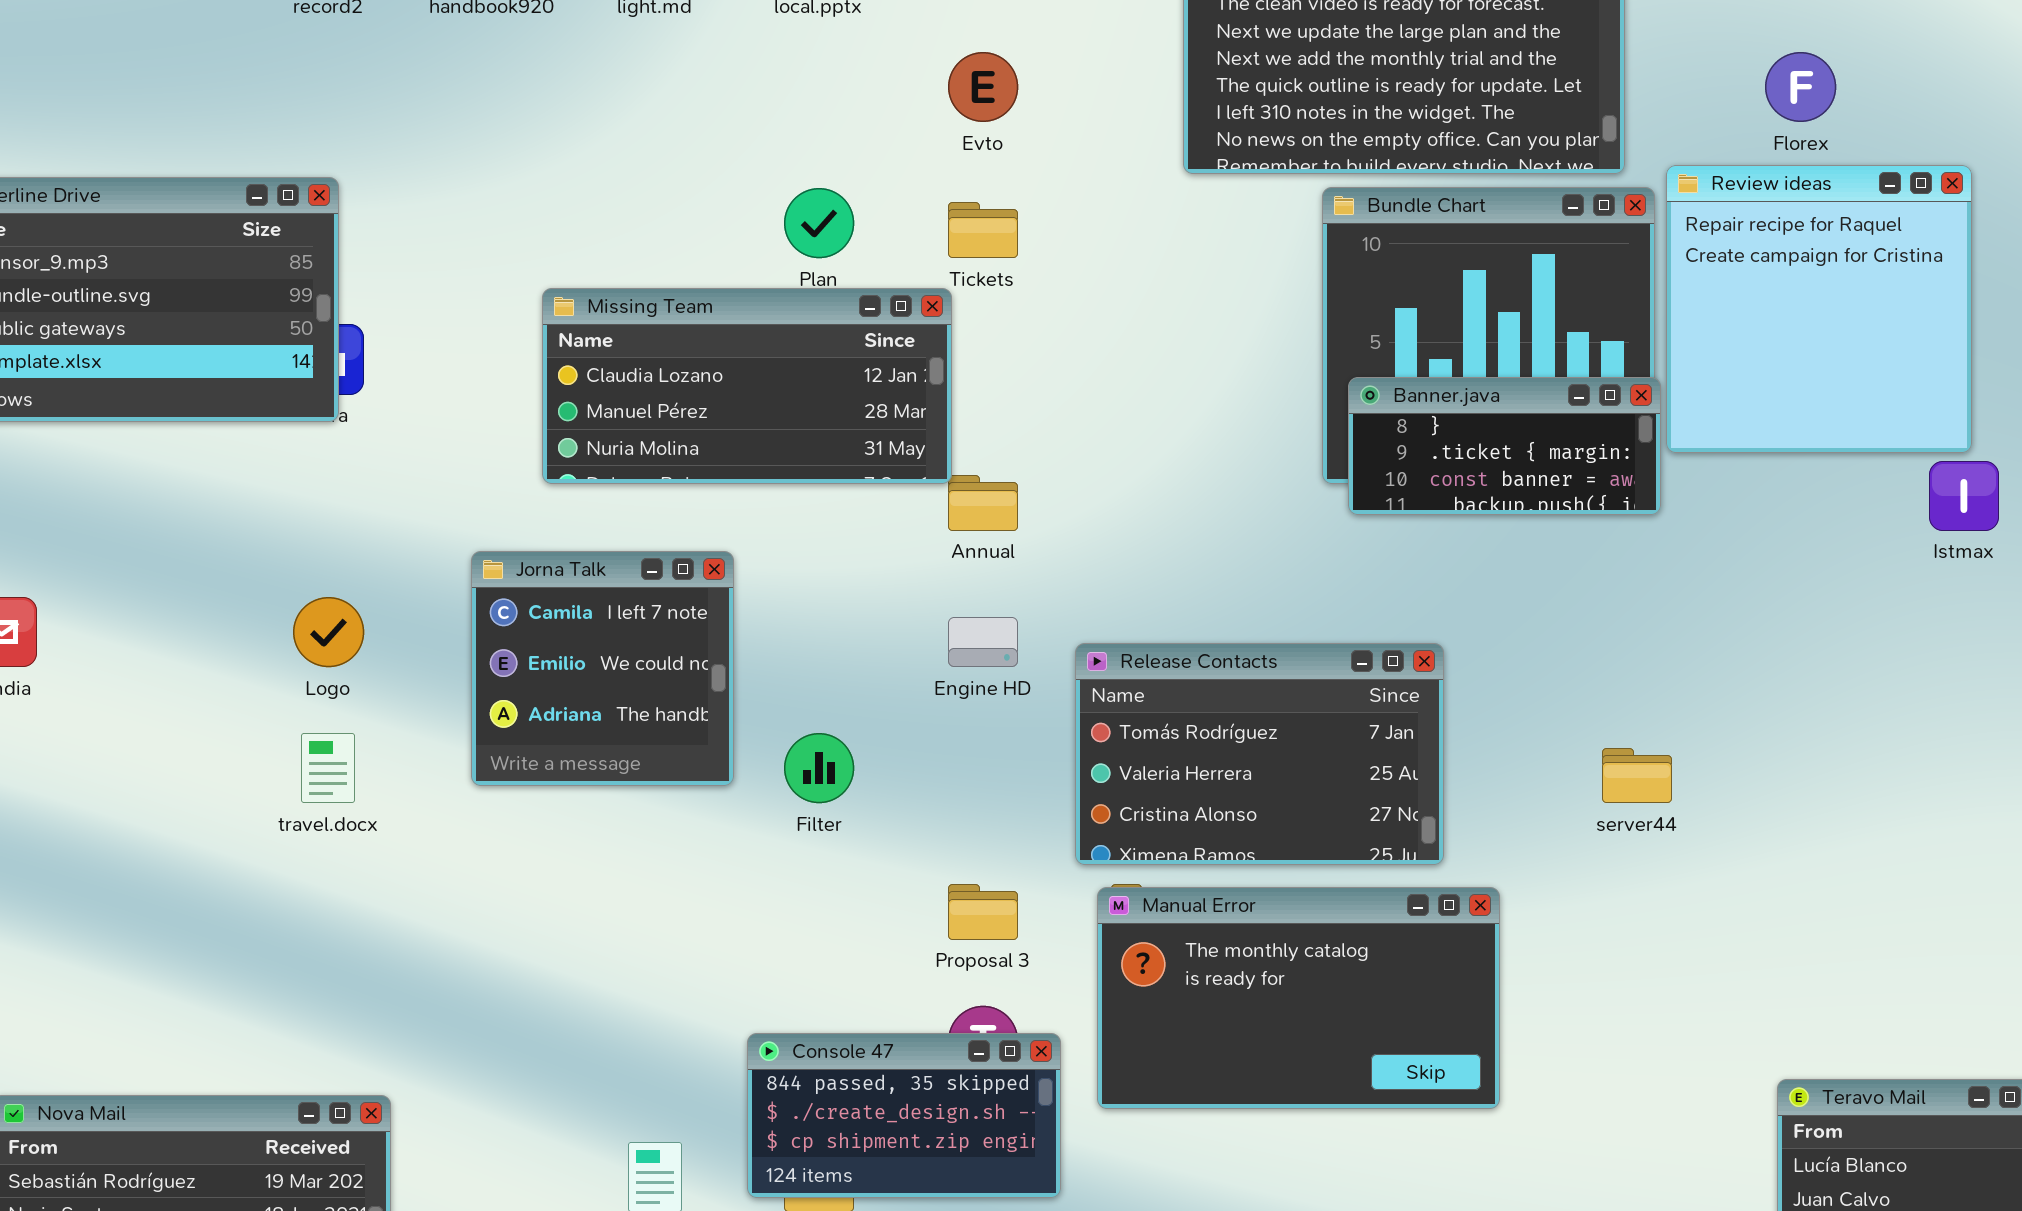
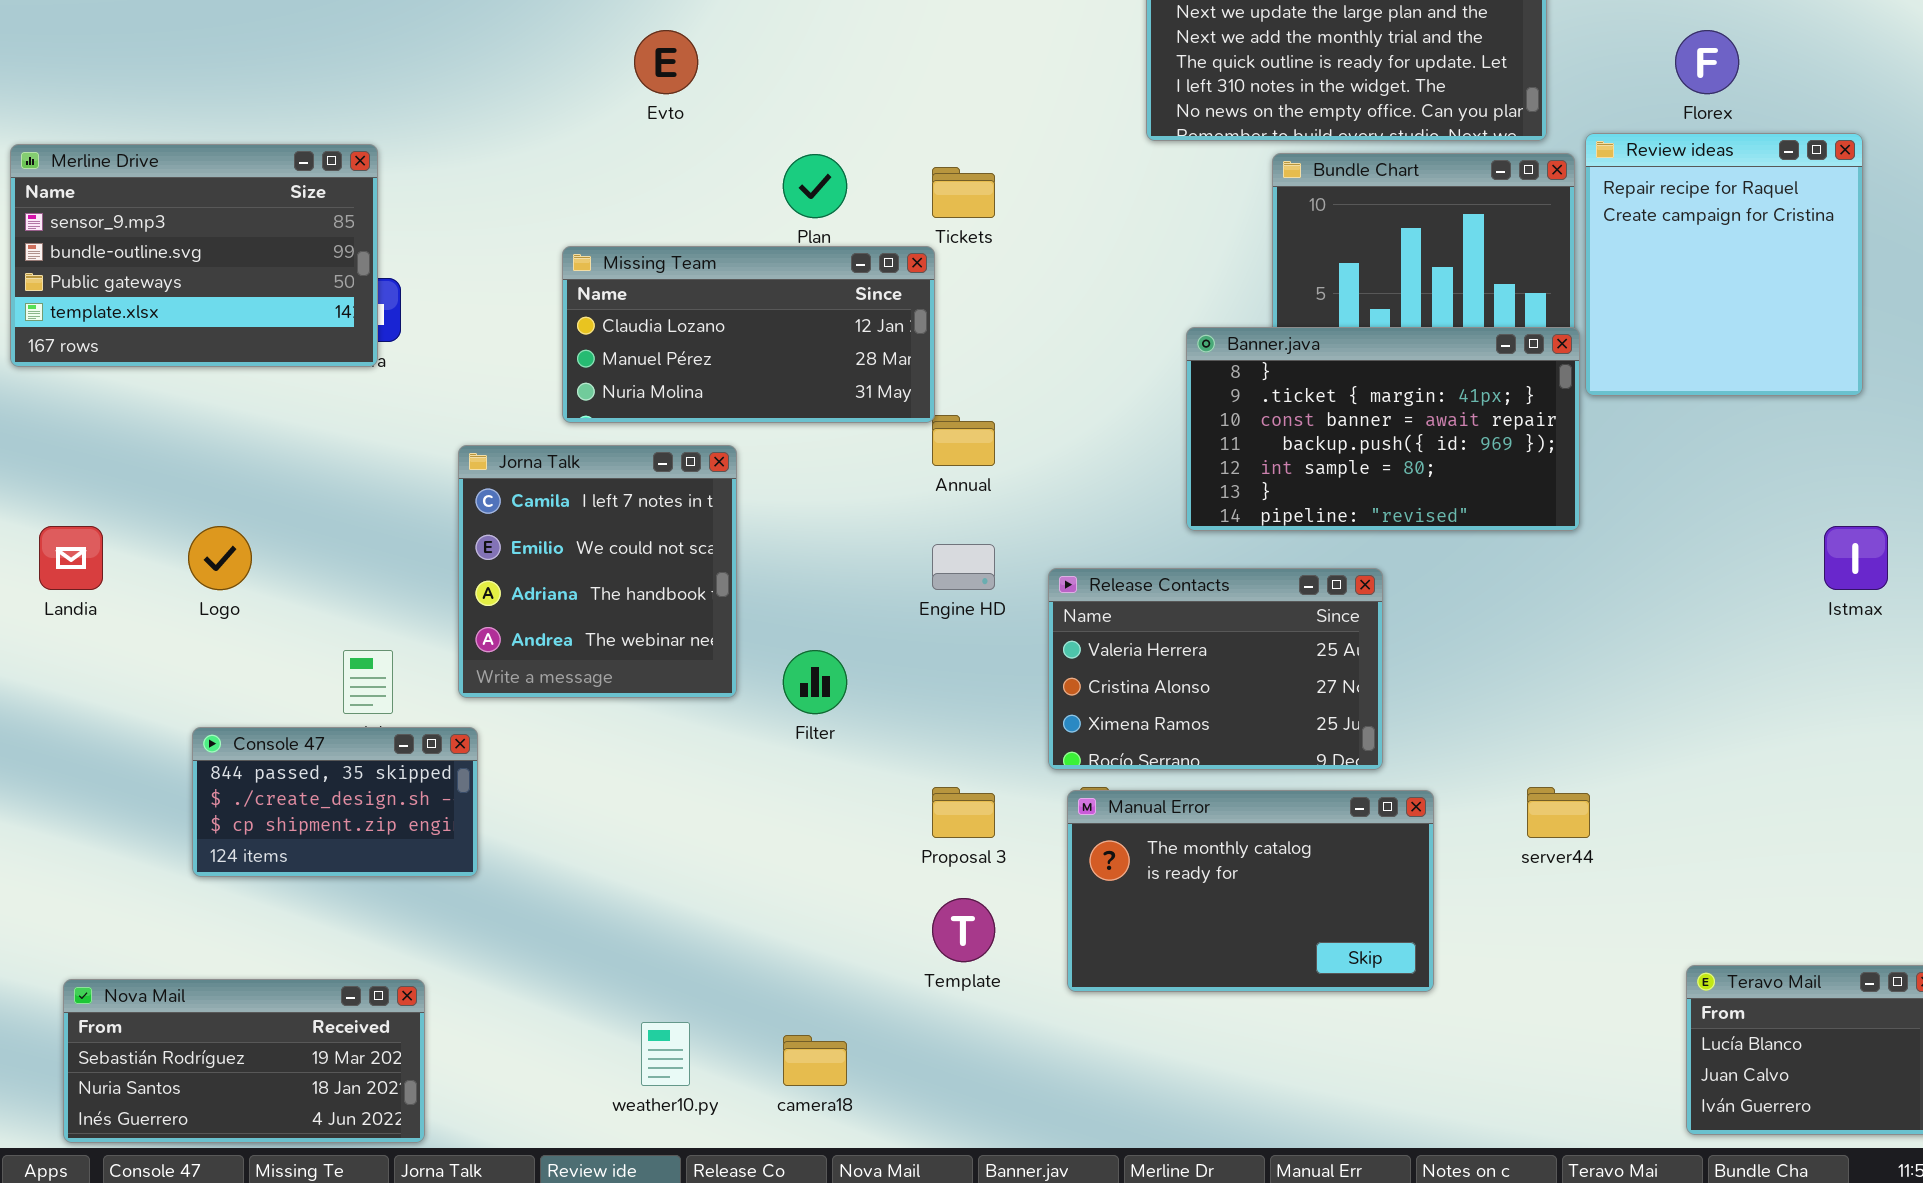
Evto: [948,52,1018,122] -> [634,30,698,94], moved
Banner.java: [1348,377,1661,515] -> [1186,327,1580,531], resized
Istmax: [1929,461,1999,531] -> [1824,526,1888,590], moved
Jorna Talk: [471,551,734,786] -> [458,445,737,698], resized
Logo: [293,597,364,667] -> [188,526,252,590], moved
Release Contacts: [1075,643,1444,865] -> [1048,568,1383,770], scrolled down 1 row
server44: [1602,748,1672,803] -> [1527,787,1590,838], moved
Console 47: [747,1033,1061,1198] -> [192,727,478,877], moved

